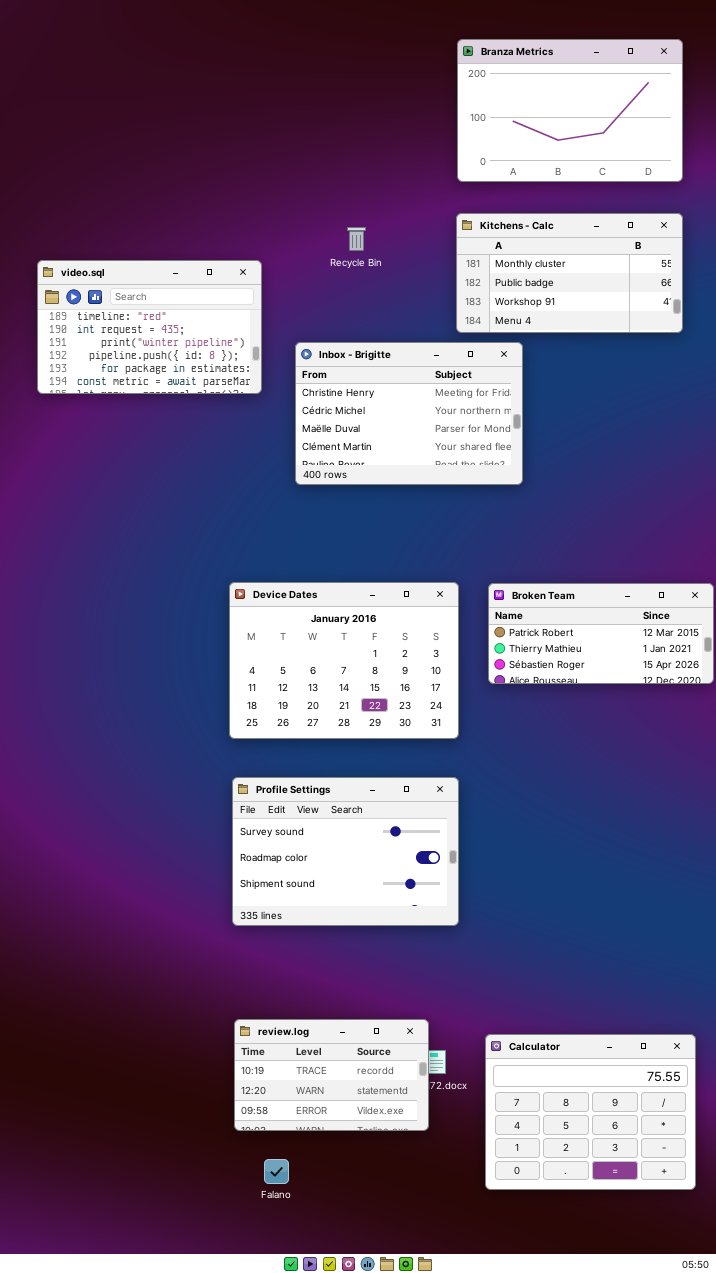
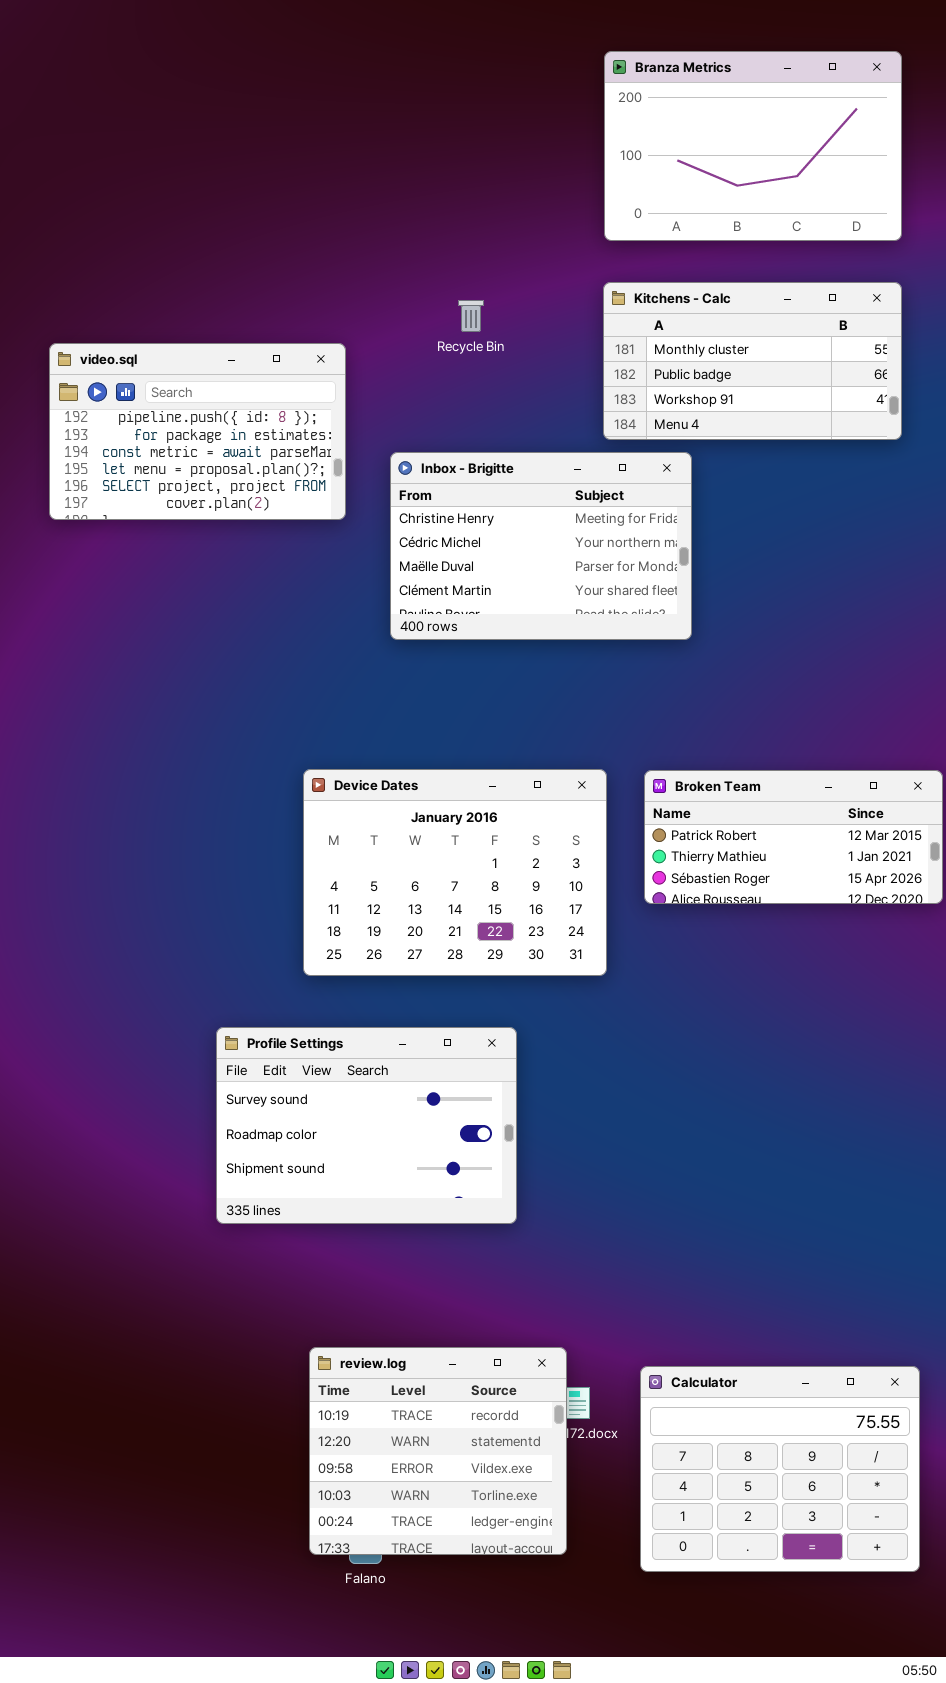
video.sql: [37,260,262,394] -> [49,343,346,520], scrolled down 3 rows
Profile Settings: [232,777,459,926] -> [216,1027,517,1224], moved
review.log: [234,1019,429,1131] -> [309,1347,567,1555], resized

